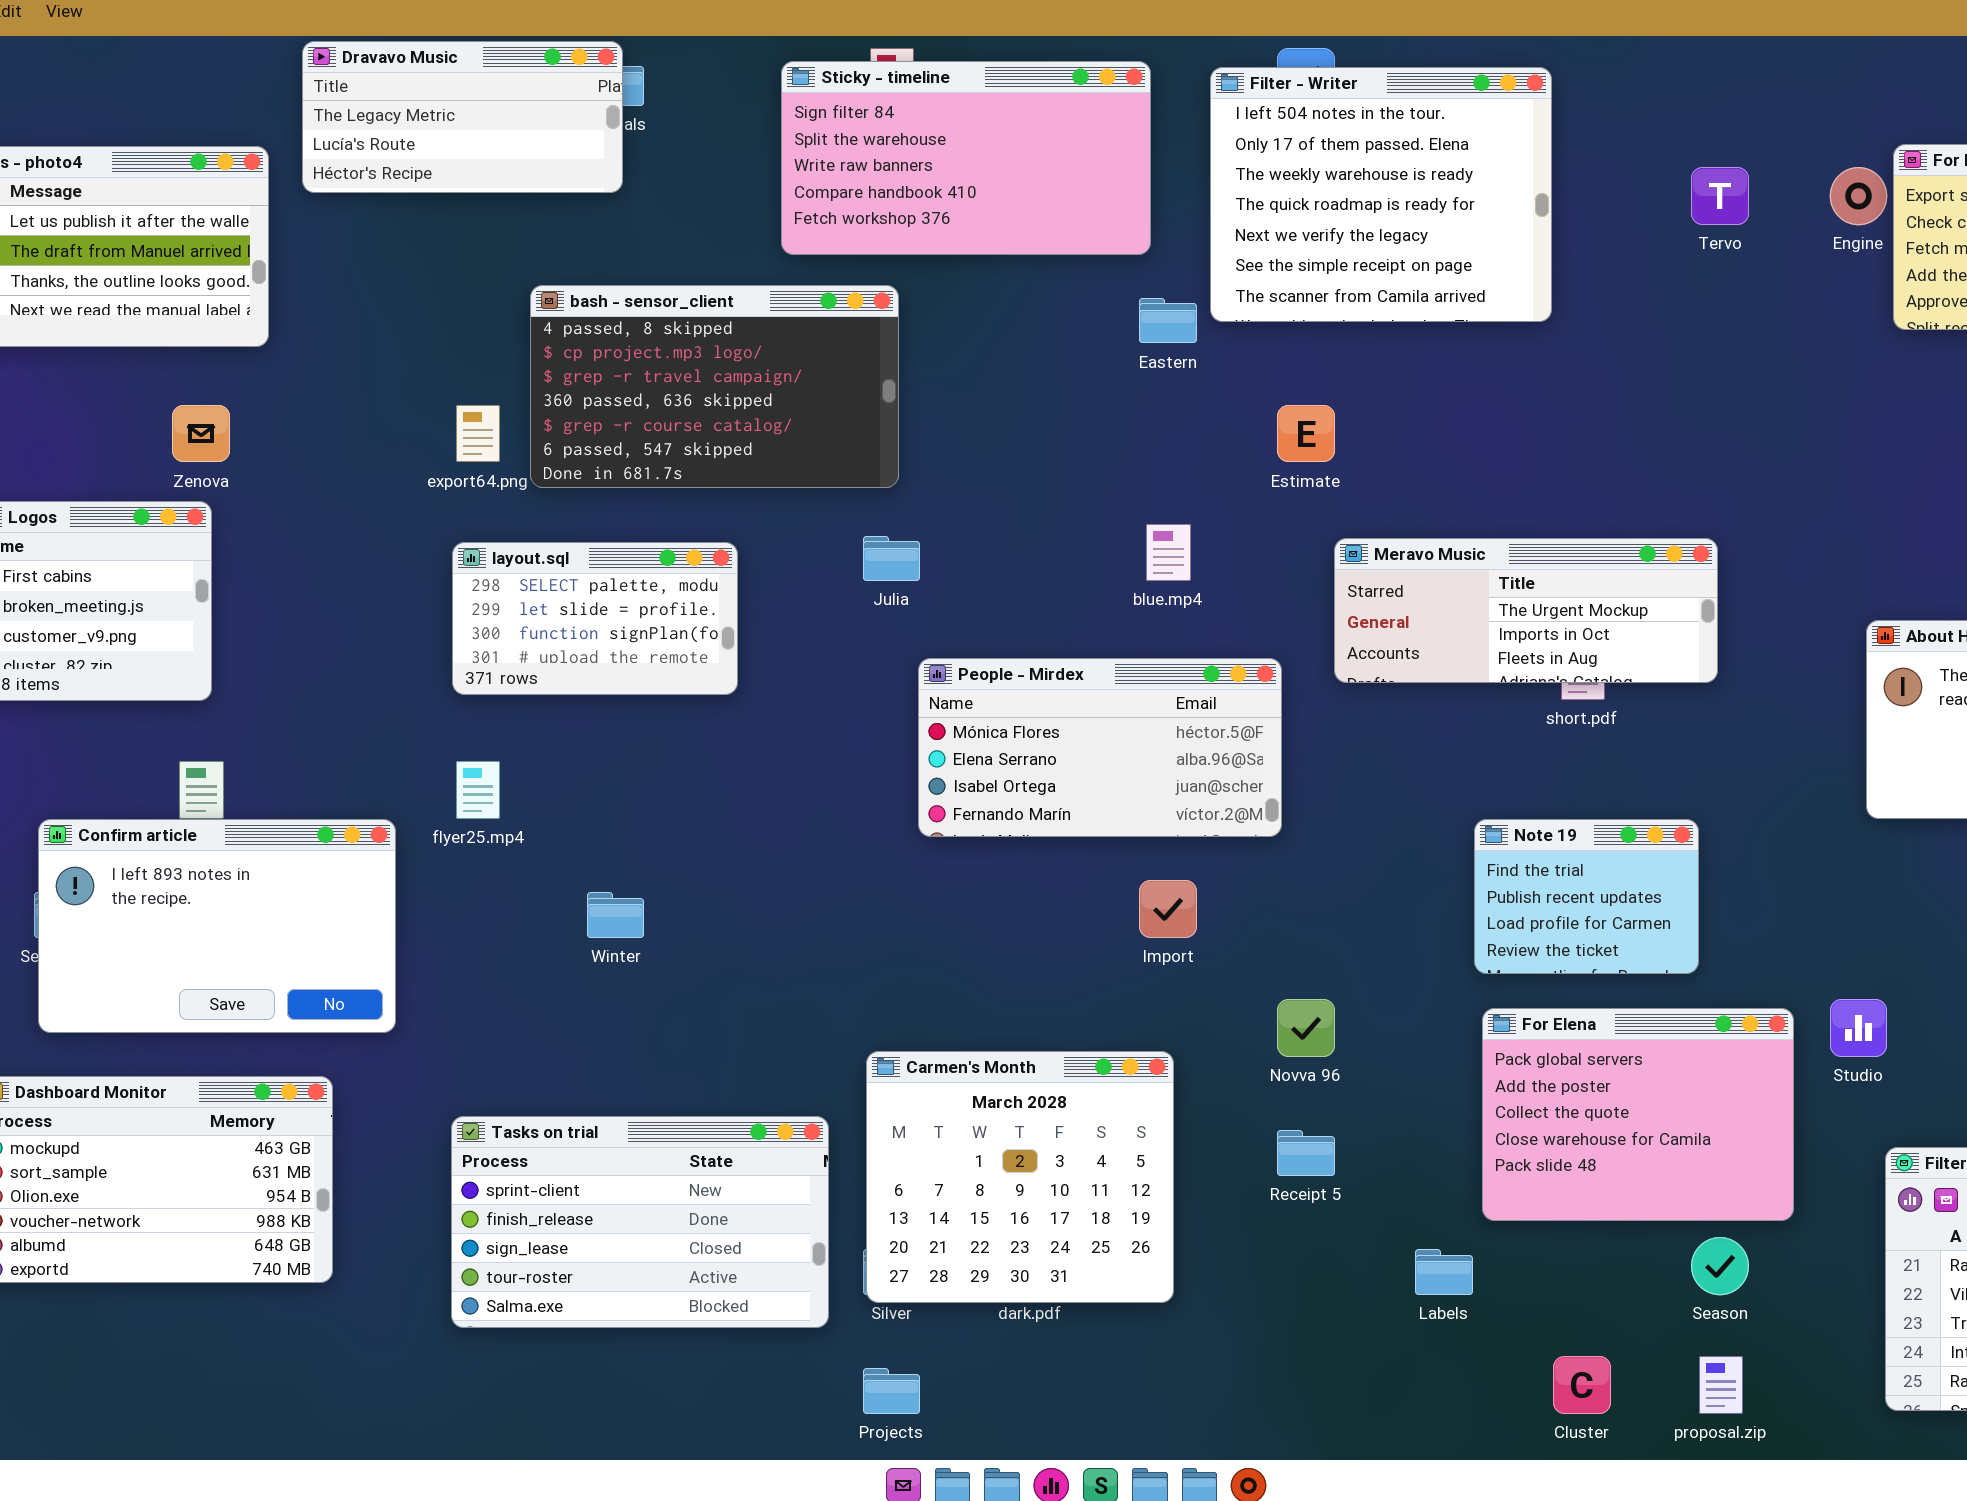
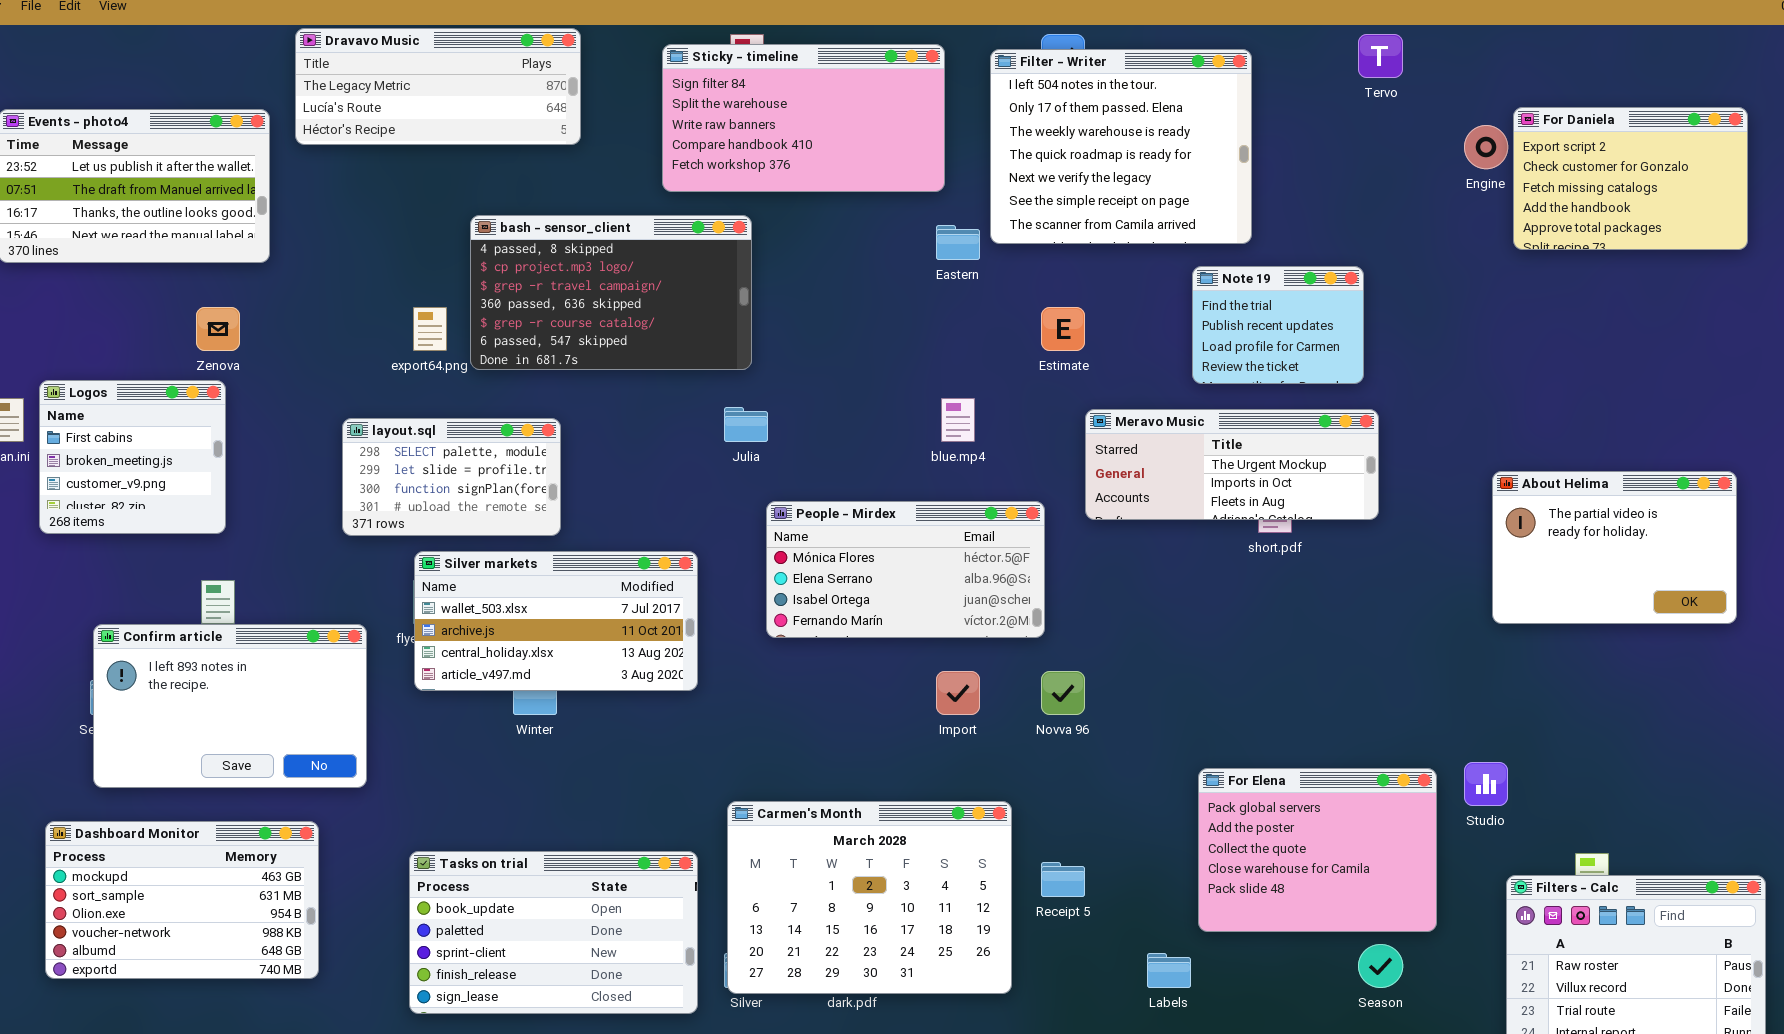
Dravavo Music: [302,41,623,193] -> [295,28,581,145], resized
Tervo: [1691,167,1749,225] -> [1358,34,1403,78], moved
layout.sql: [452,542,738,695] -> [342,418,561,536], moved
Silver markets: none -> [414,551,698,691], opened
Note 19: [1474,819,1699,974] -> [1192,266,1364,384], moved
Novva 96: [1277,999,1335,1057] -> [1041,671,1085,715], moved
Carmen's Month: [866,1051,1174,1303] -> [727,801,1012,994], resized
Tasks on trial: [451,1116,829,1328] -> [409,851,698,1014], scrolled up 2 rows

